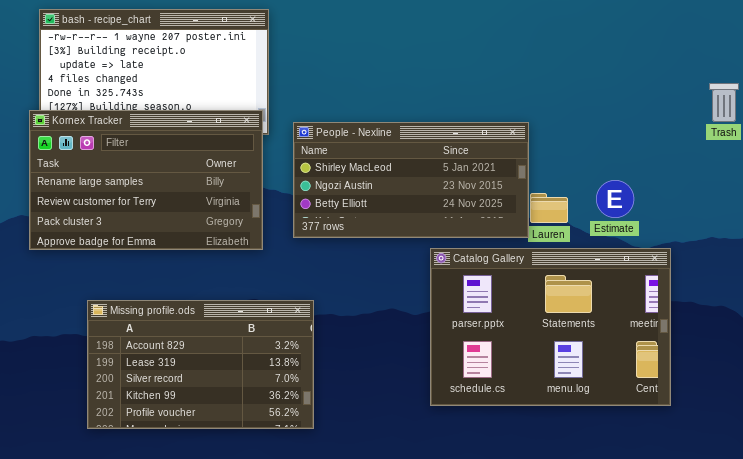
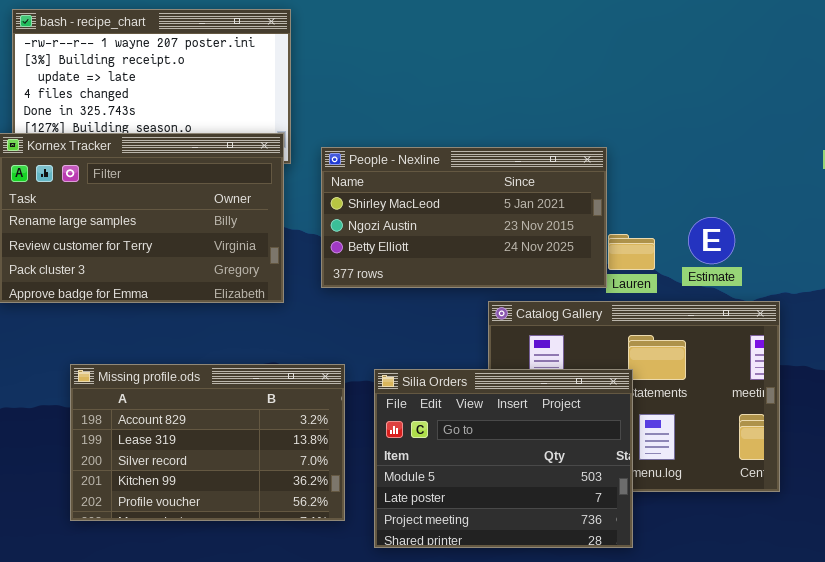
Silia Orders: none -> [374,369,633,548], opened

